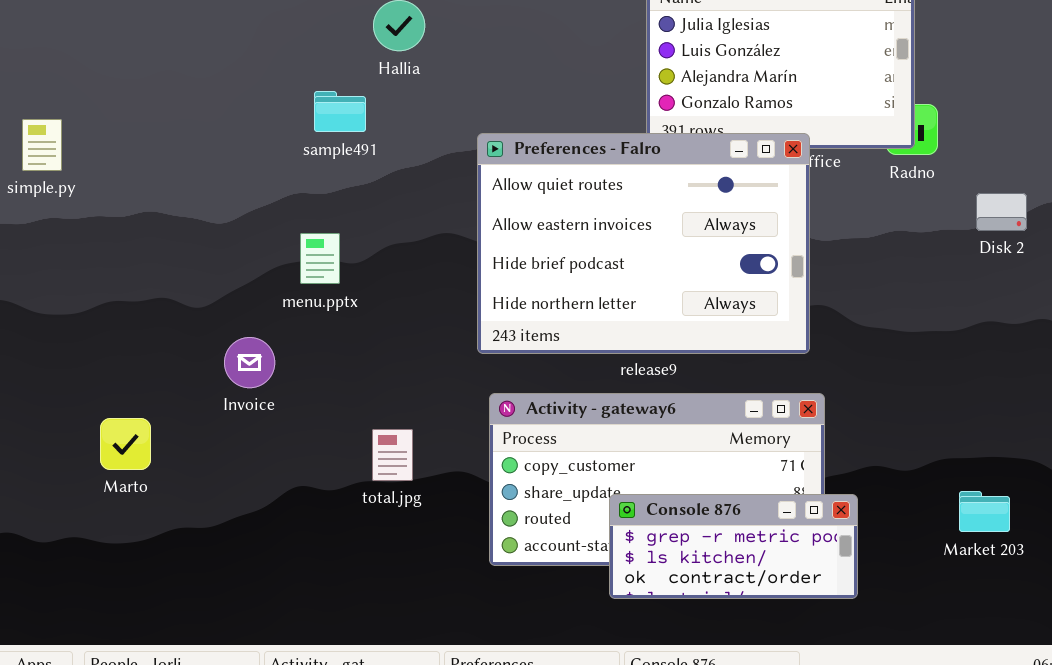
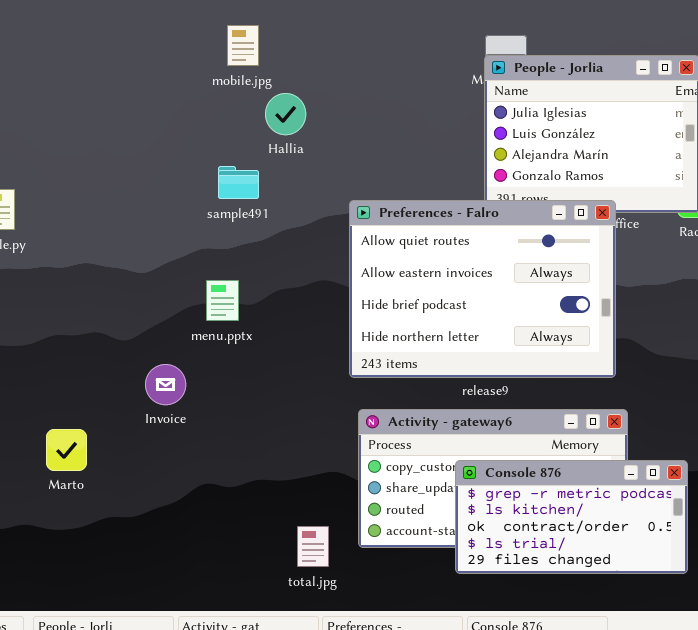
total.jpg: [372,429,413,481] -> [297,526,329,567], moved
Console 876: [609,494,858,599] -> [455,460,688,574], resized

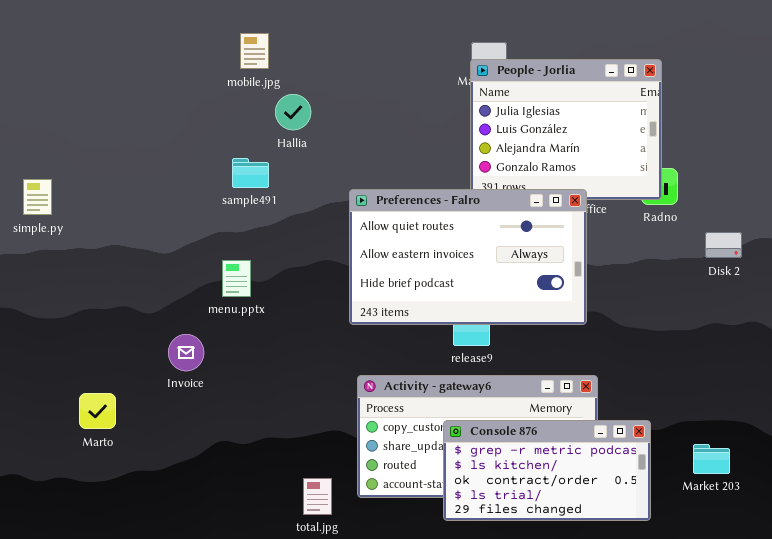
Preferences - Falro: [349,200,616,378] -> [349,189,587,325], resized

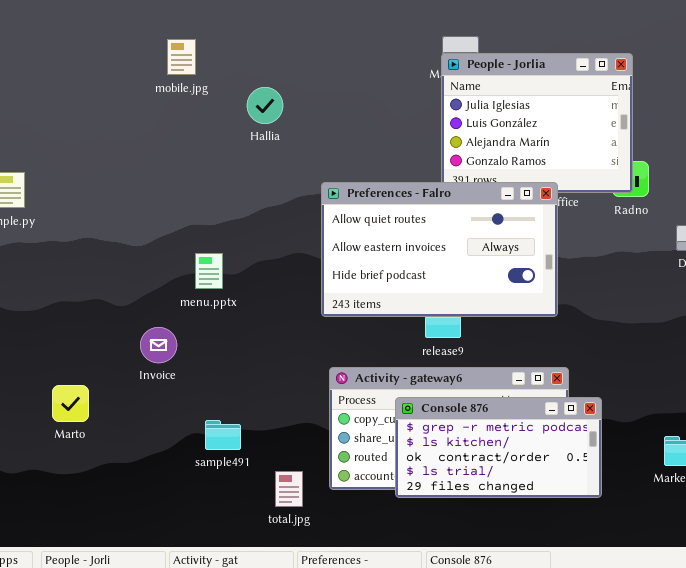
mobile.jpg: [240,33,269,69] -> [167,39,196,75], moved
sample491: [232,158,269,188] -> [205,420,241,450], moved
Console 876: [443,420,651,521] -> [395,397,602,498], moved

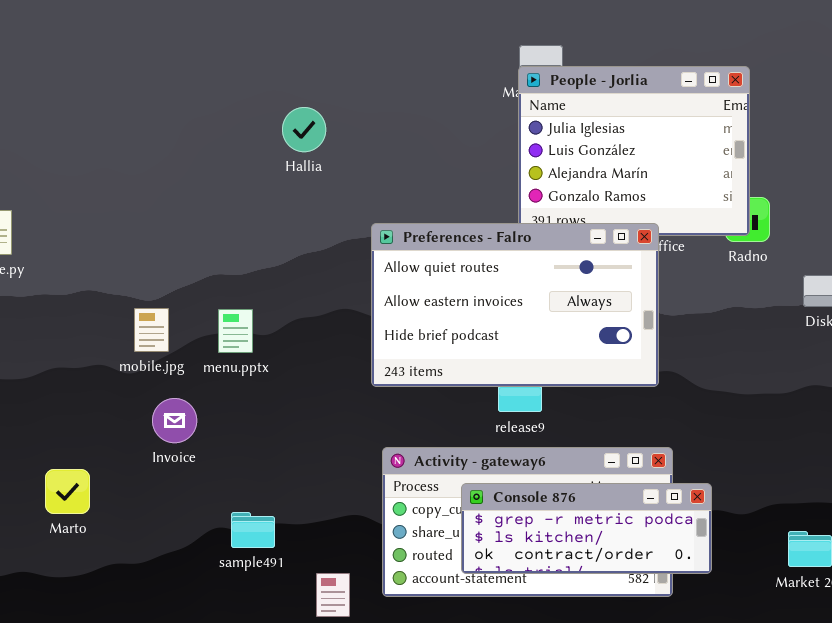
mobile.jpg: [167,39,196,75] -> [134,308,169,352], moved
Console 876: [395,397,602,498] -> [461,483,712,574], resized

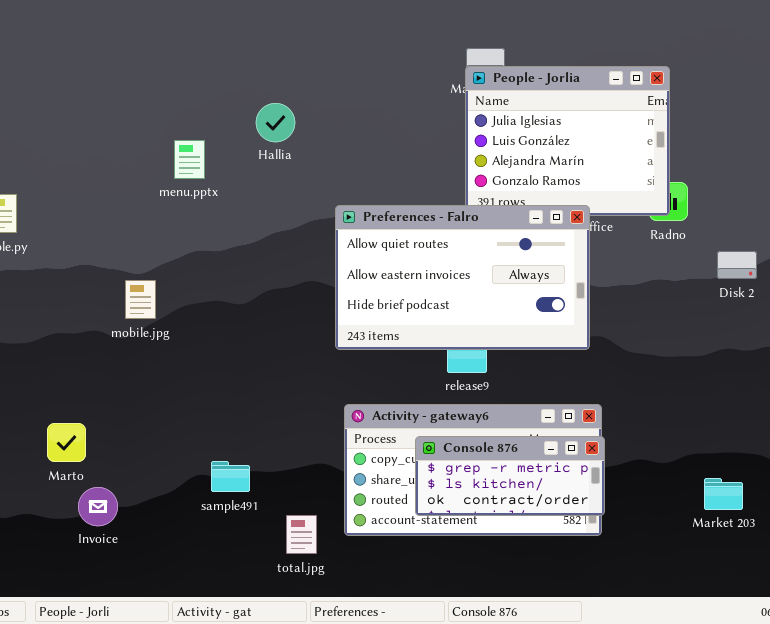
menu.pptx: [218,309,253,353] -> [174,140,205,179], moved
Invoice: [152,398,197,443] -> [78,487,118,526], moved
Console 876: [461,483,712,574] -> [415,436,605,516], resized

